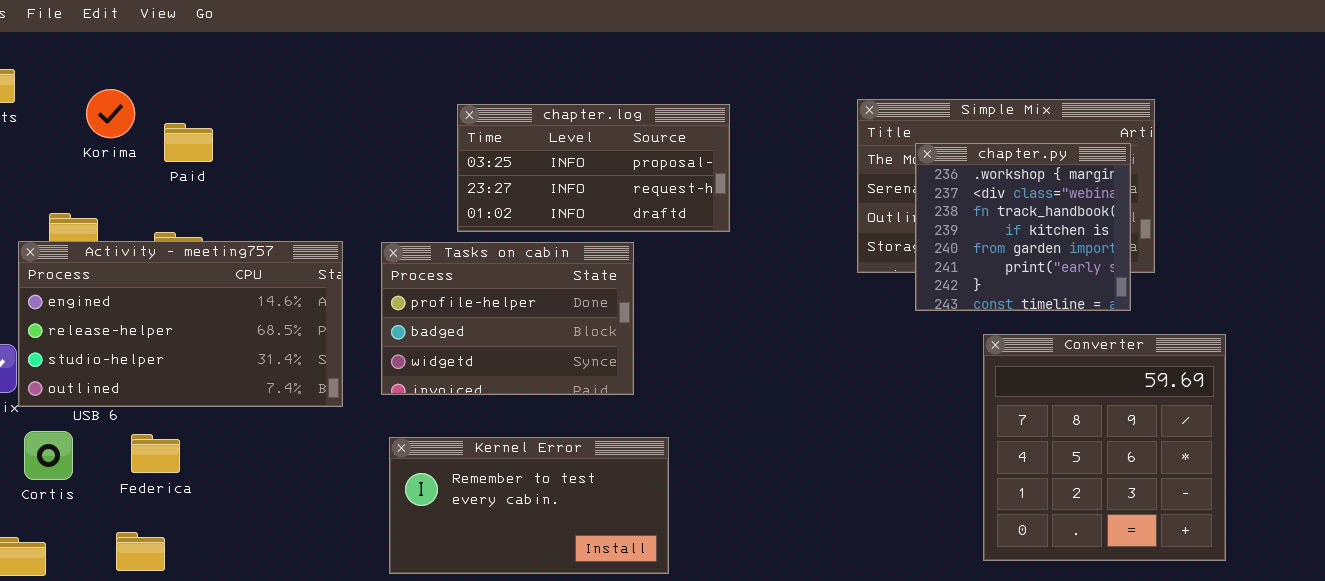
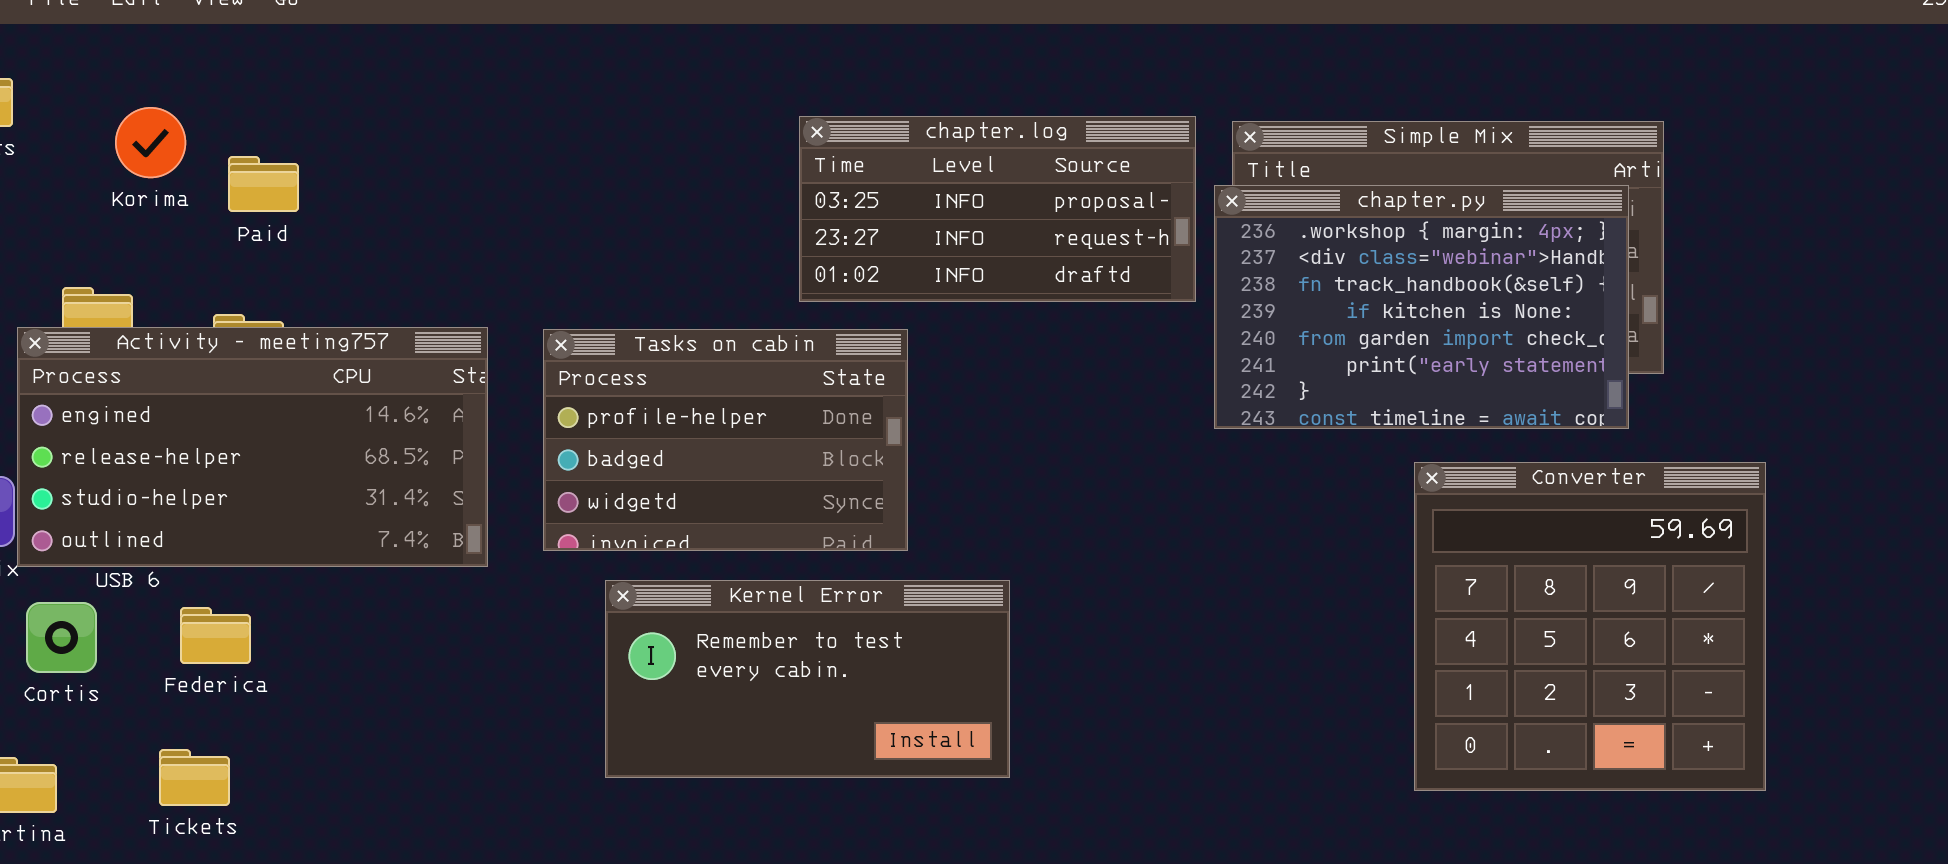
chapter.log: [457,104,730,232] -> [799,116,1196,302], moved
chapter.py: [915,143,1131,311] -> [1214,185,1629,429], resized
Kernel Error: [389,437,669,574] -> [605,580,1010,778], moved

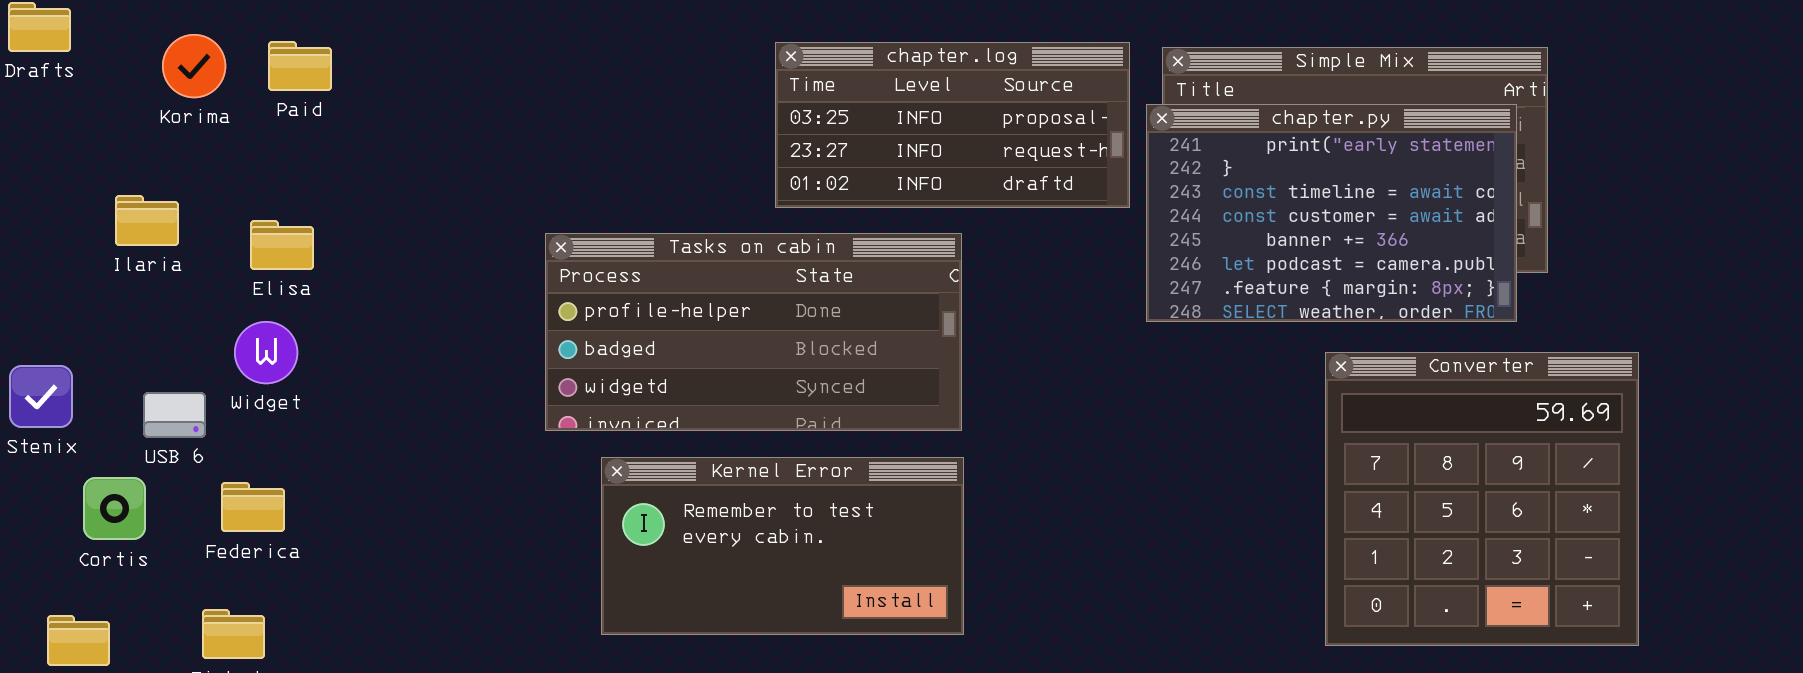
Paid: [228,156,299,212] -> [268,41,332,91], moved
chapter.py: [1214,185,1629,429] -> [1146,104,1517,322], scrolled down 5 rows
Activity - meeting757: [17,327,488,567] -> none, closed
Tasks on cabin: [543,329,908,551] -> [545,233,962,431], resized

